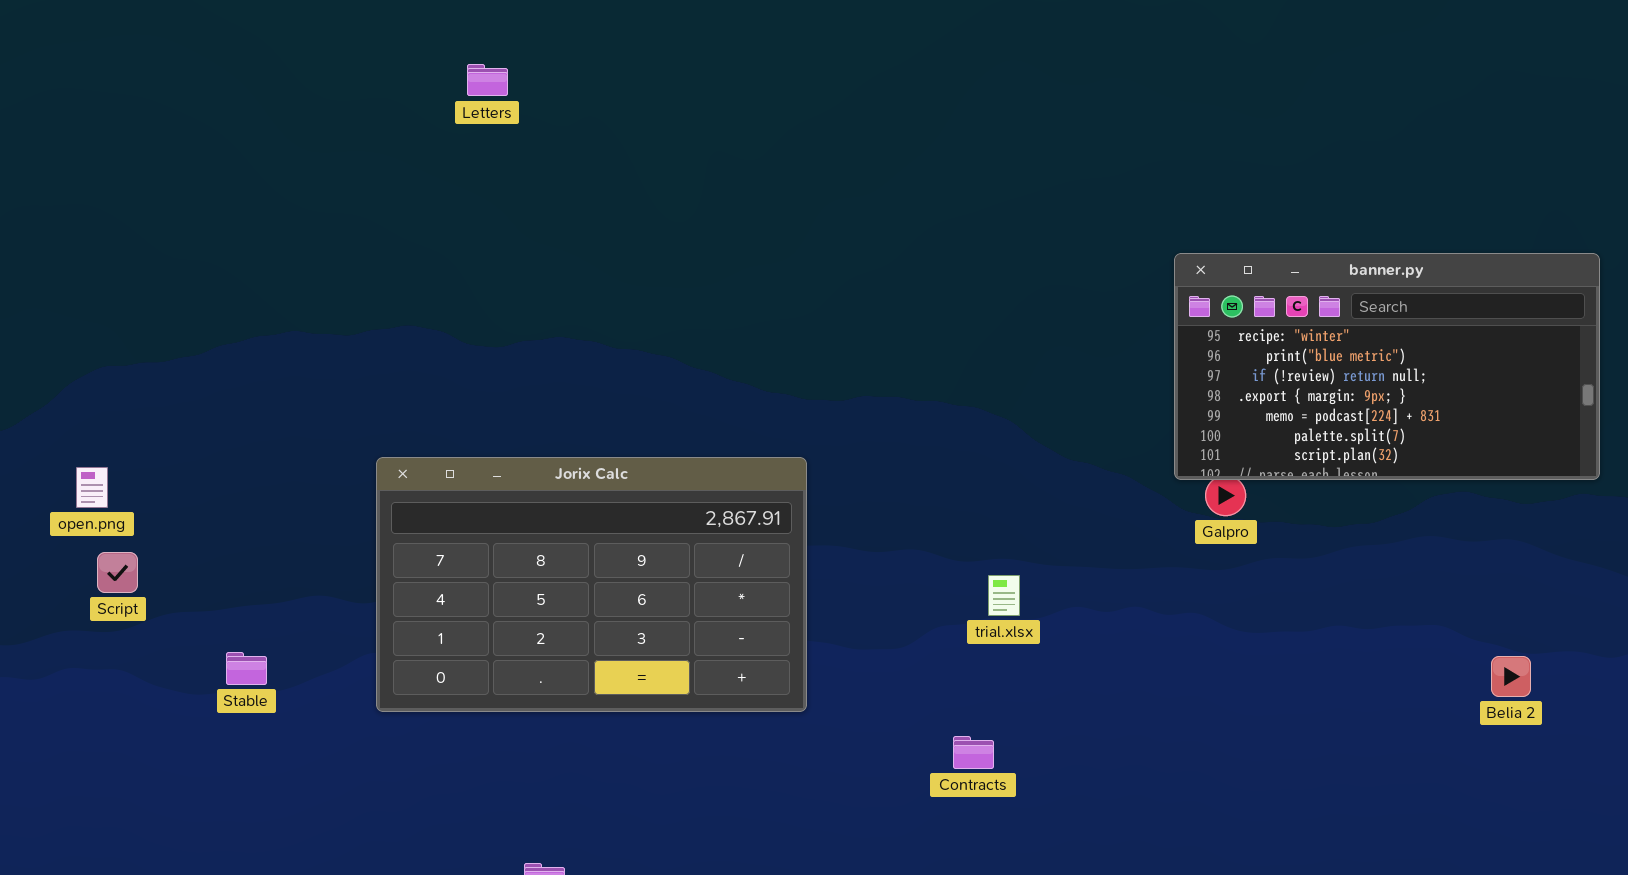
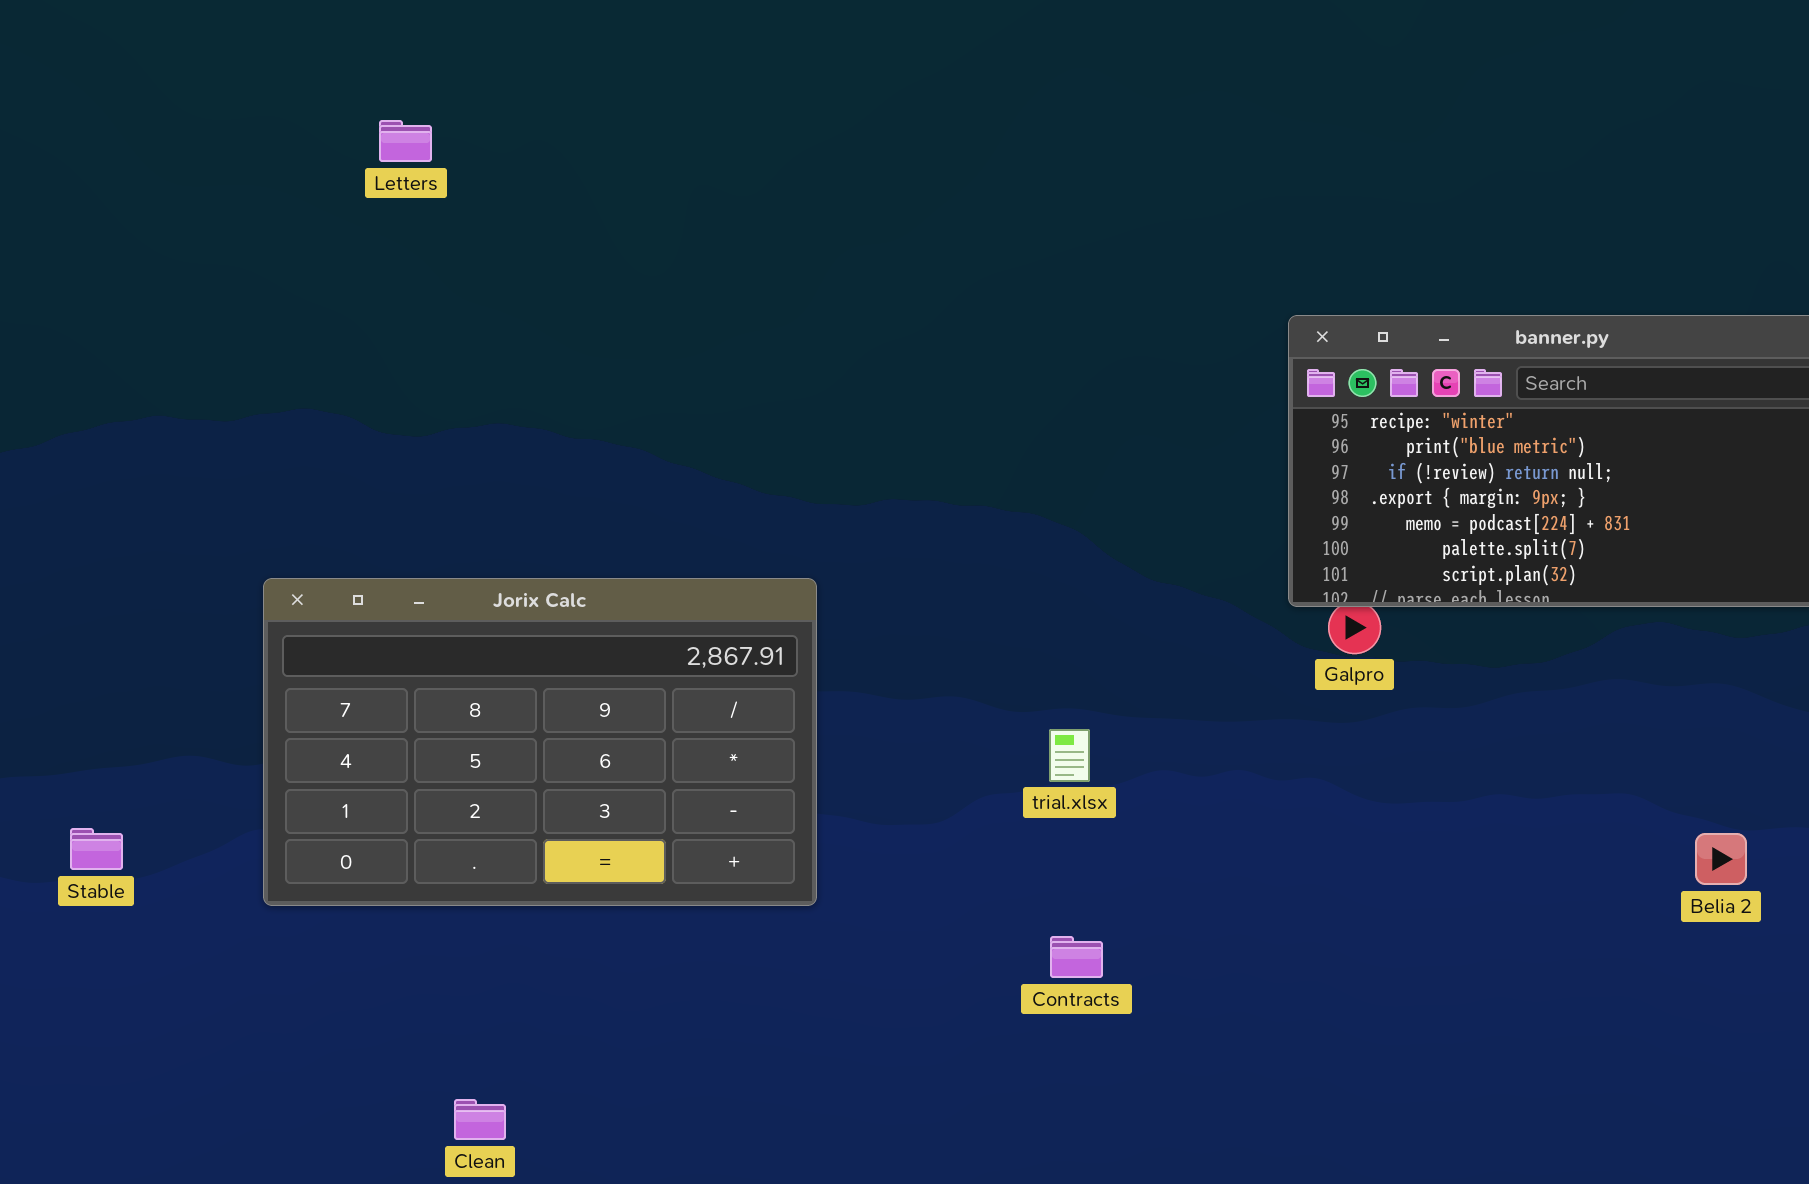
Letters: [467,64,508,96] -> [379,120,432,162], moved
Contracts: [953,736,994,769] -> [1050,936,1103,978], moved

